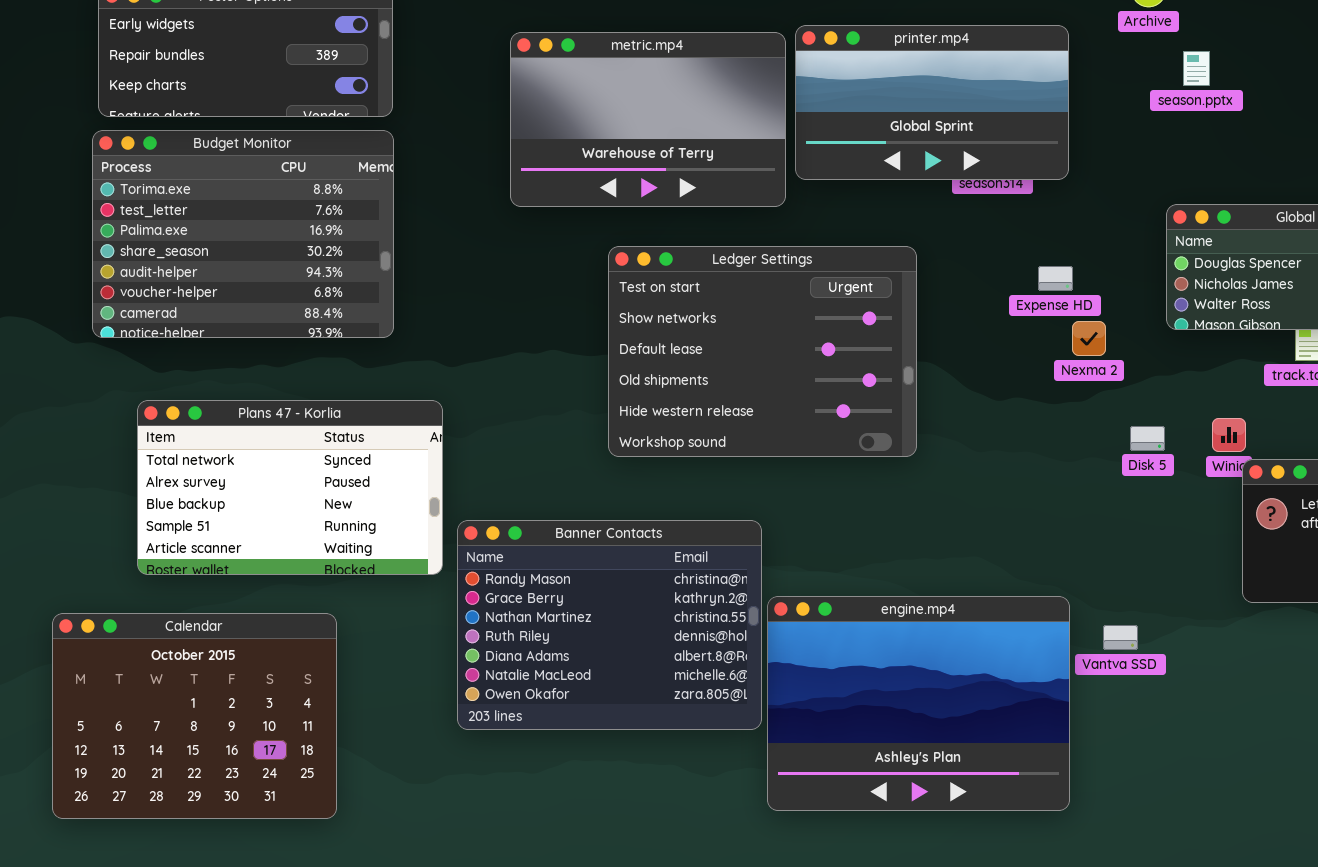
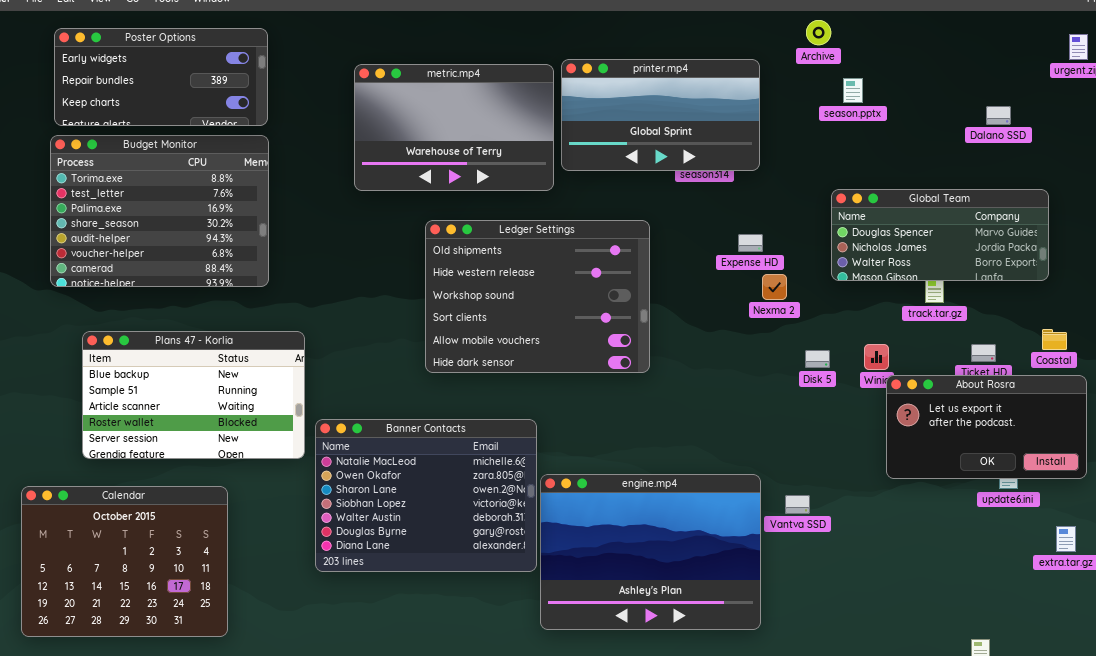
Ledger Settings: [608,246,917,457] -> [425,220,650,373], scrolled down 3 rows
Plans 47 - Korlia: [137,400,443,575] -> [82,331,305,459], scrolled down 2 rows
Banner Contacts: [457,520,762,730] -> [315,419,537,572], scrolled down 5 rows

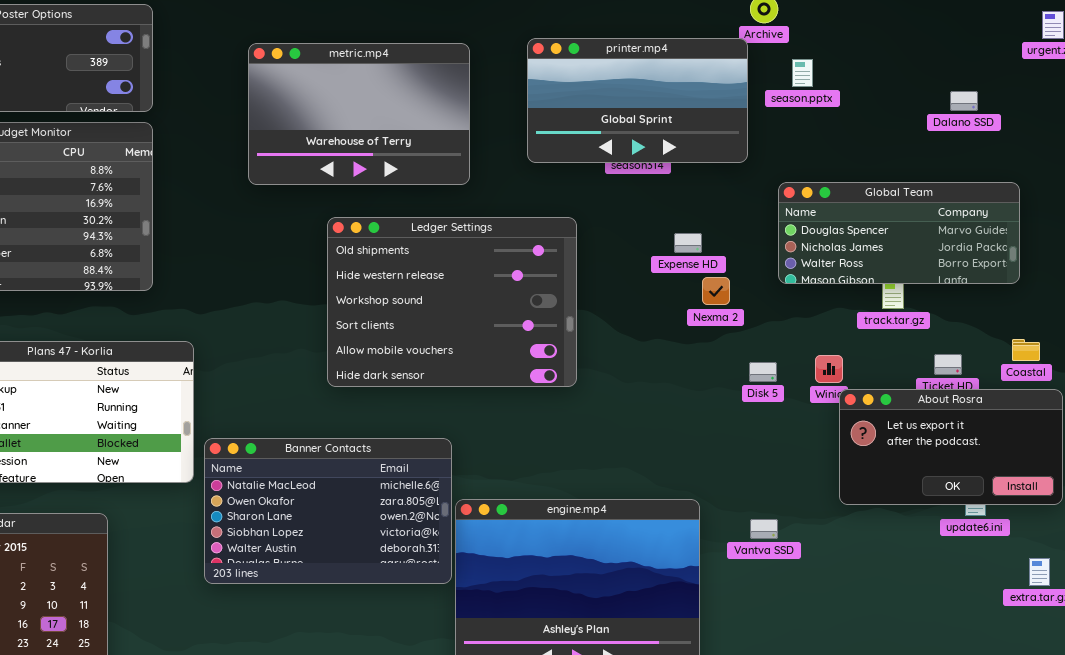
printer.mp4: [561,59,760,171] -> [527,38,748,163], moved
Banner Contacts: [315,419,537,572] -> [204,438,452,584], resized
Vantva SSD: [785,495,810,514] -> [750,519,778,539], moved

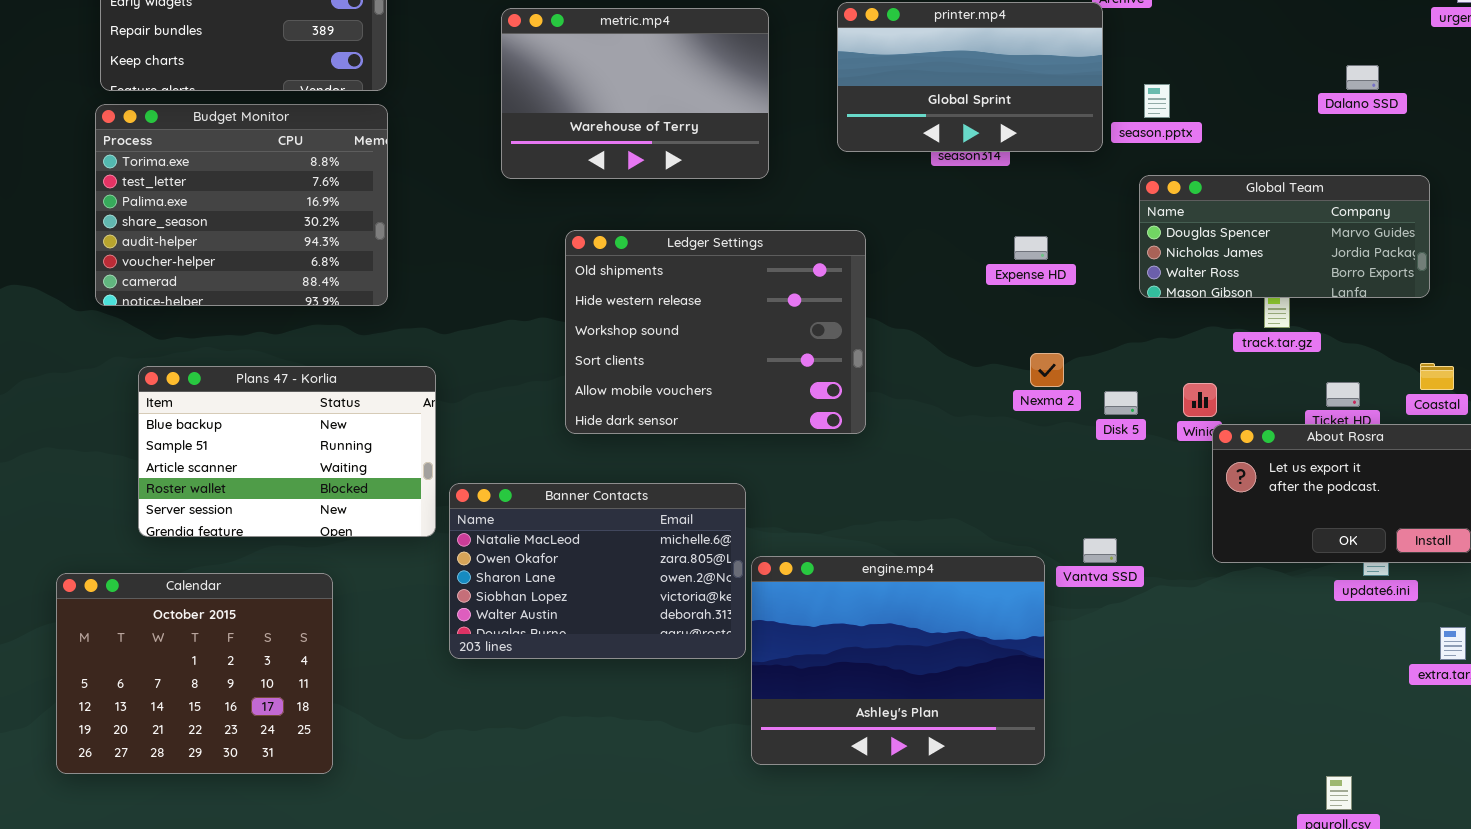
season.pptx: [792,59,813,87] -> [1144,84,1170,118], moved
Ledger Settings: [327,217,577,387] -> [565,230,866,434], moved
Nexma 2: [702,277,730,305] -> [1030,353,1064,387], moved
Vantva SSD: [750,519,778,539] -> [1083,538,1117,563], moved

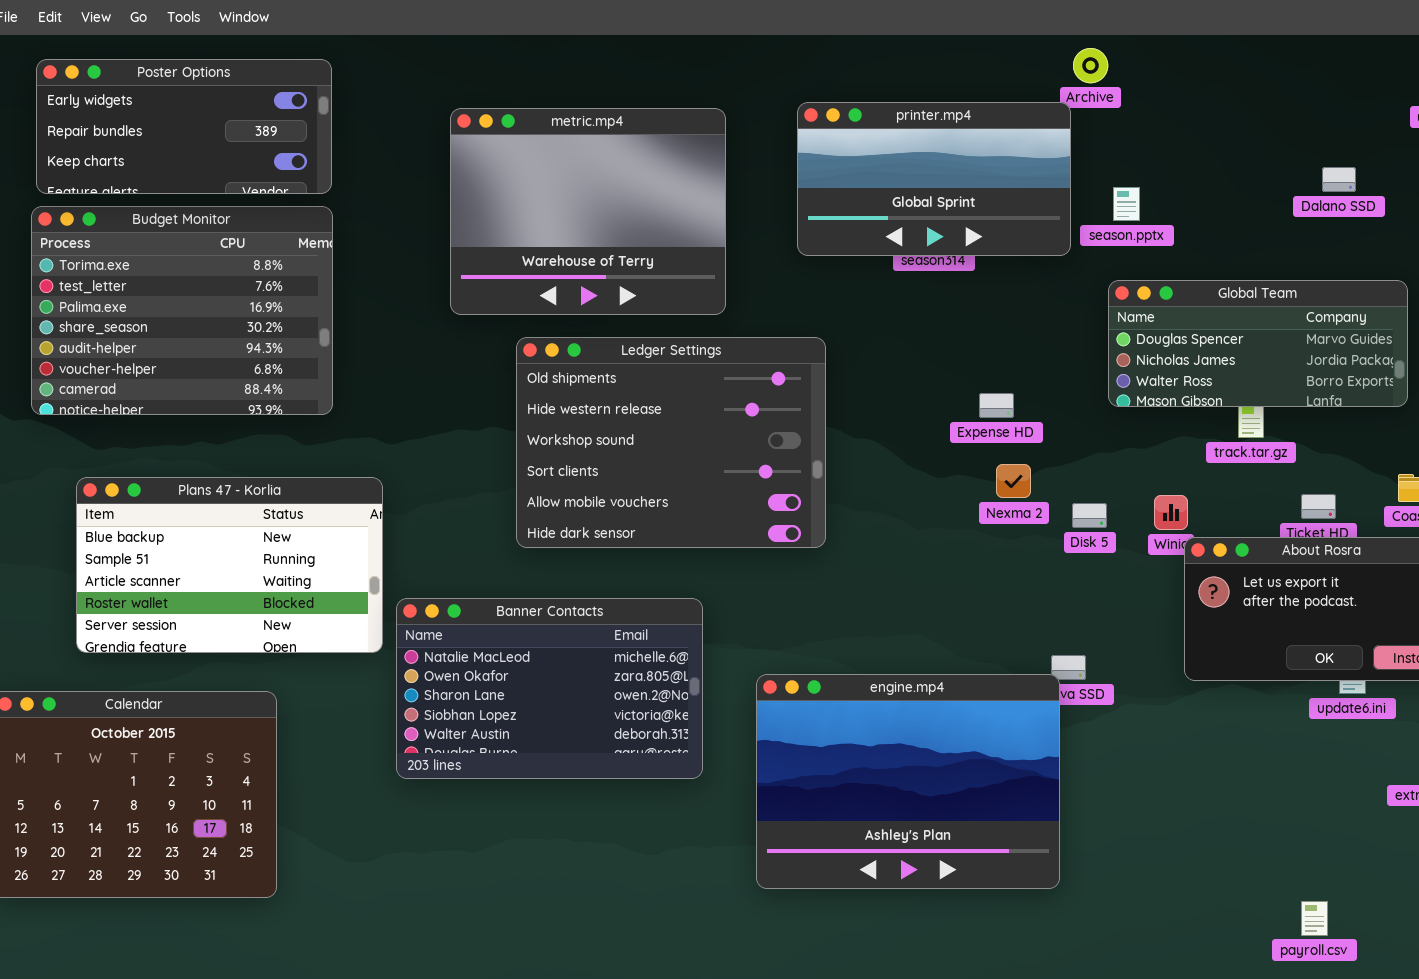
metric.mp4: [501,8,769,179] -> [450,108,726,315], resized
Expense HD: [1014,236,1048,260] -> [979,393,1014,418], moved
engine.mp4: [751,556,1045,765] -> [756,674,1060,889], moved

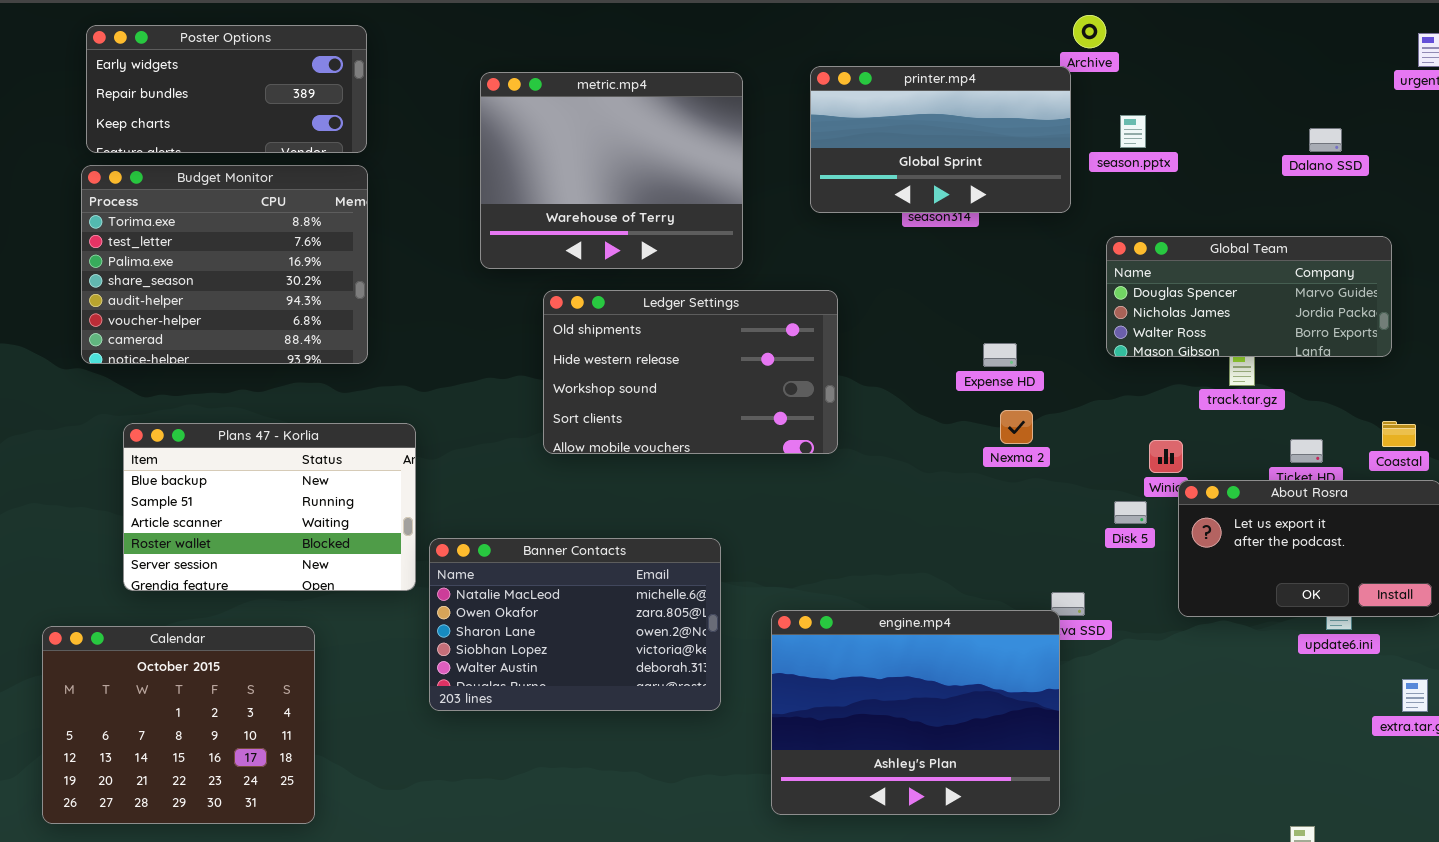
season.pptx: [1113,187,1140,221] -> [1120,115,1146,148], moved
Ledger Settings: [516,337,826,548] -> [543,290,838,454], resized
Disk 5: [1072,503,1107,528] -> [1114,501,1147,524], moved

